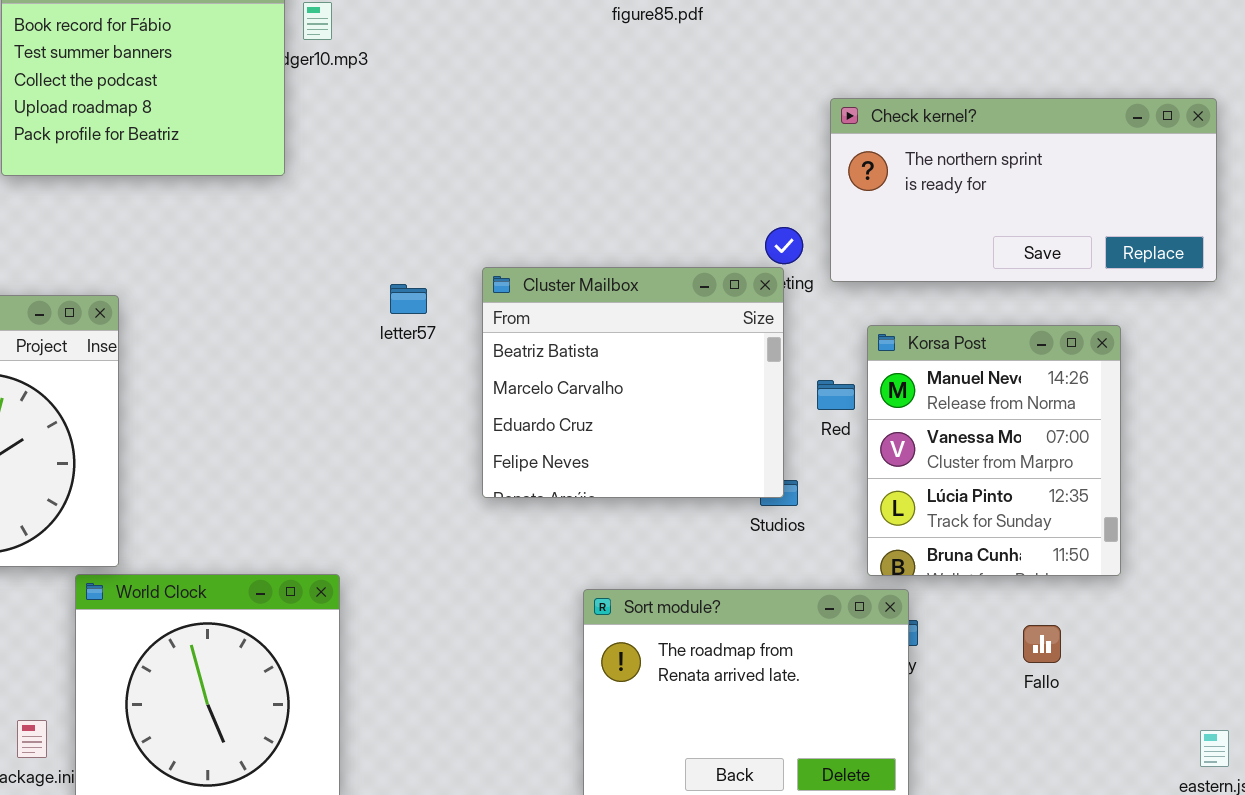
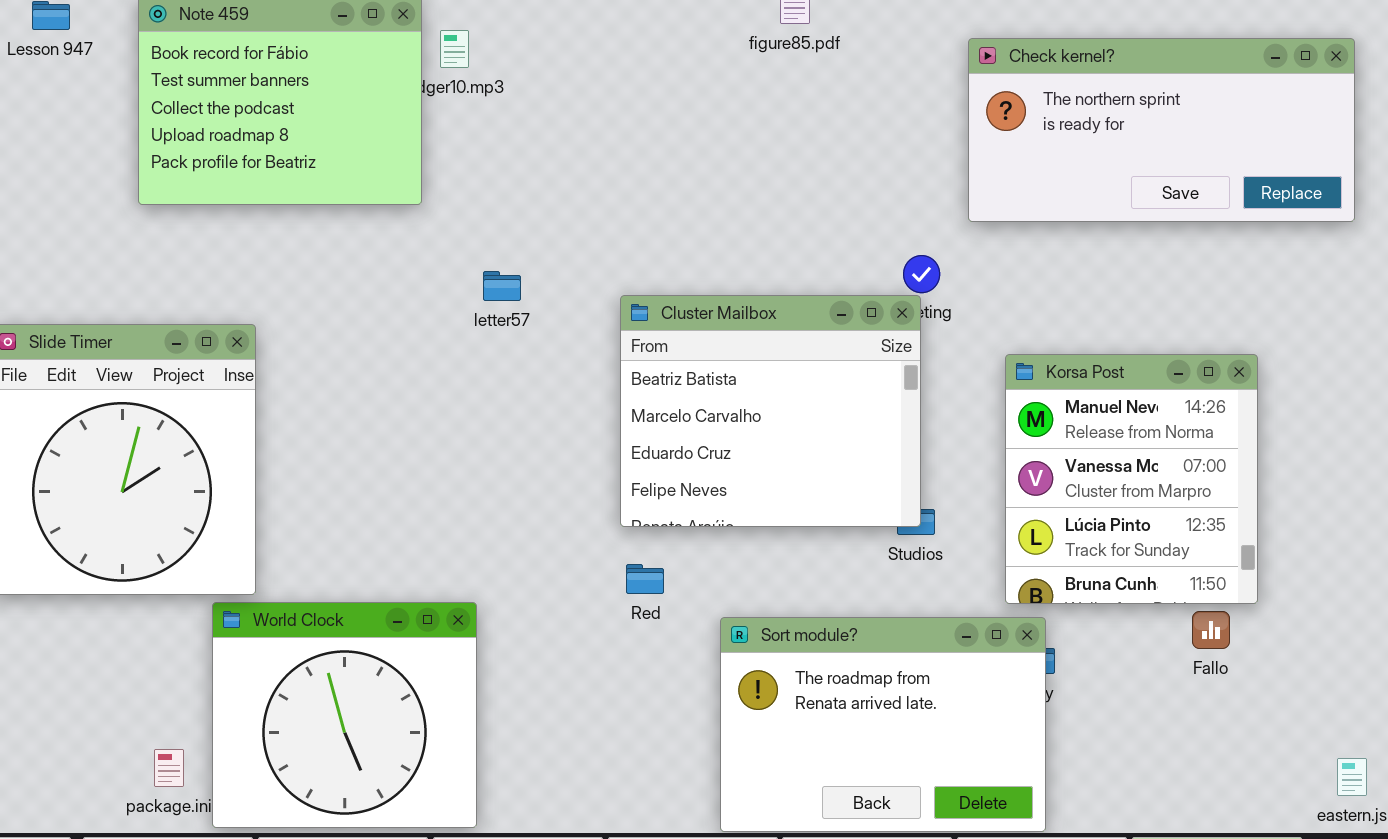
Check kernel?: [830,98,1217,282] -> [968,38,1355,222], moved
letter57: [390,284,427,314] -> [483,271,521,301], moved
Red: [817,380,855,410] -> [626,564,664,594], moved
Fallo: [1023,625,1061,663] -> [1192,611,1230,649], moved

